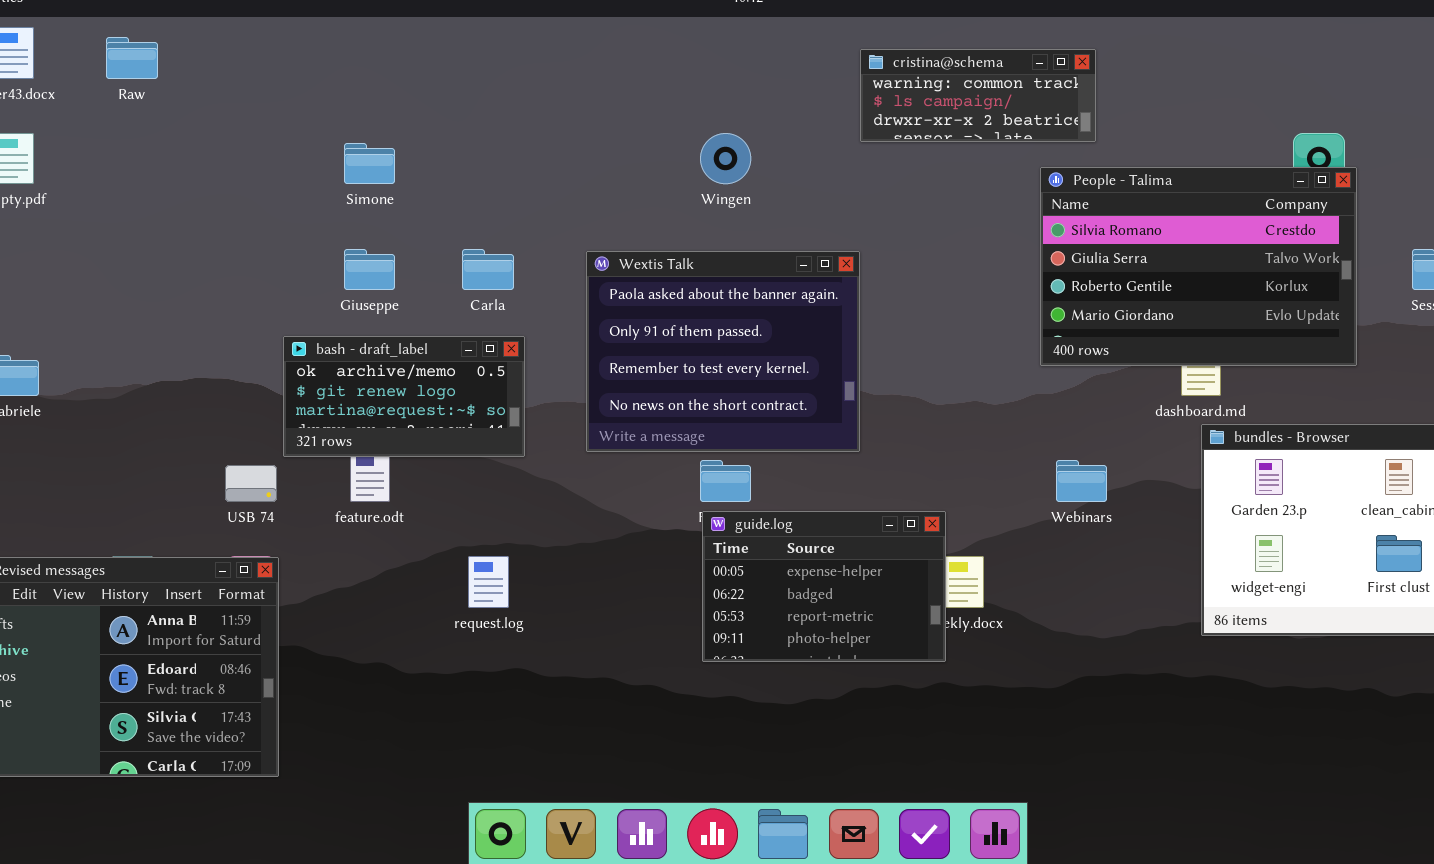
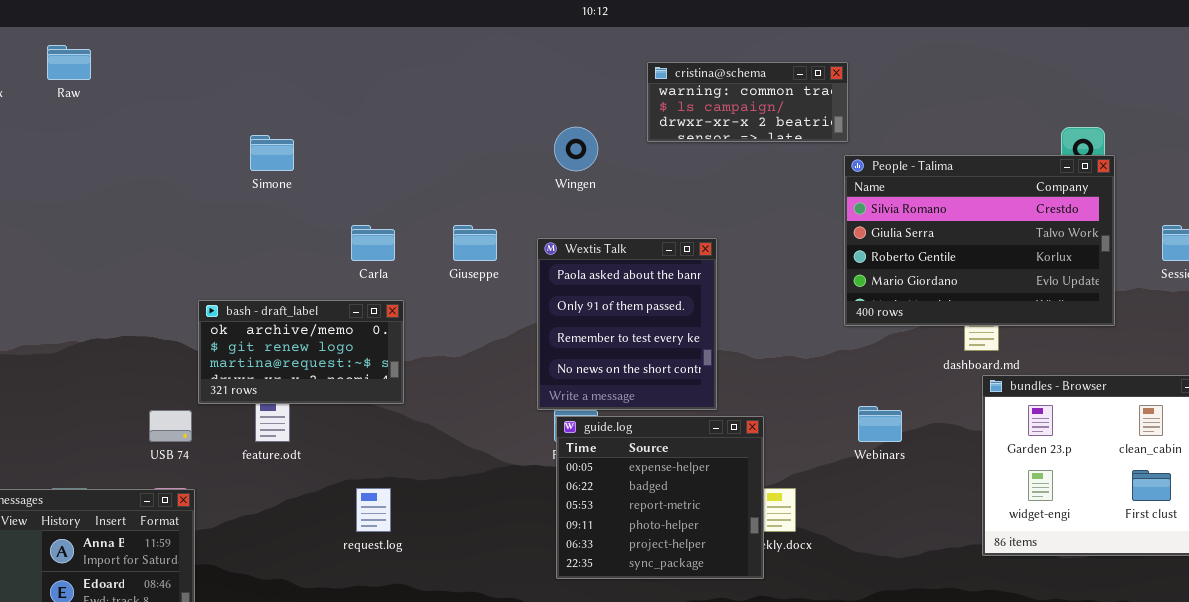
cristina@schema: [860,49,1096,142] -> [647,62,848,142], moved
Giuseppe: [344,249,395,290] -> [453,225,497,261], moved
Wextis Talk: [586,251,860,452] -> [537,238,717,410], moved, resized
guide.log: [702,511,946,662] -> [556,416,764,579], resized

